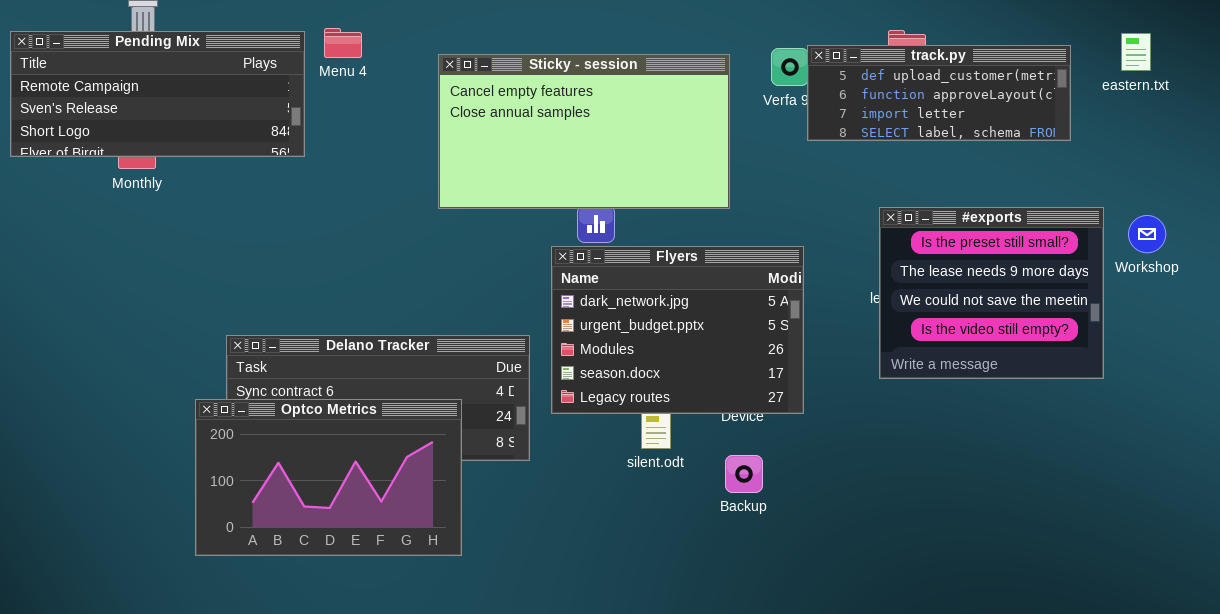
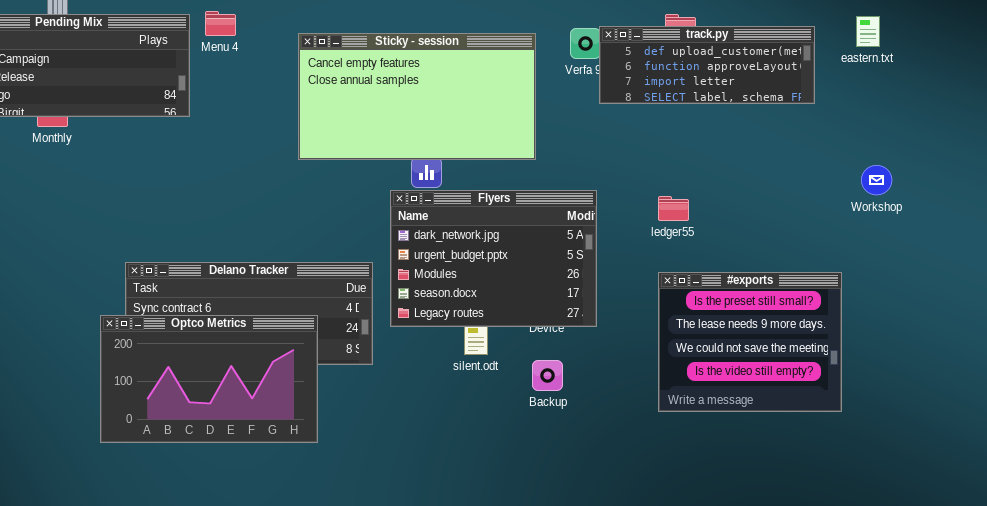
#exports: [879,207,1104,379] -> [658,272,842,412], moved

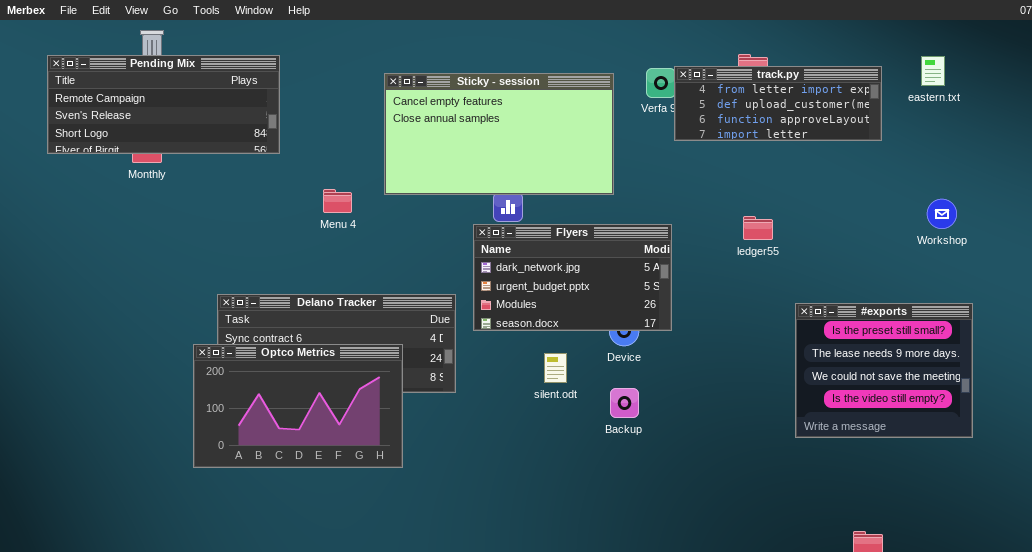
Menu 4: [205,11,236,36] -> [323,189,352,213], moved
track.py: [599,26,815,104] -> [674,66,882,141], scrolled up 1 row
Flyers: [390,190,597,327] -> [473,224,672,331], resized
ledger55: [658,196,689,221] -> [743,216,773,240], moved
#exports: [658,272,842,412] -> [795,303,973,438], moved

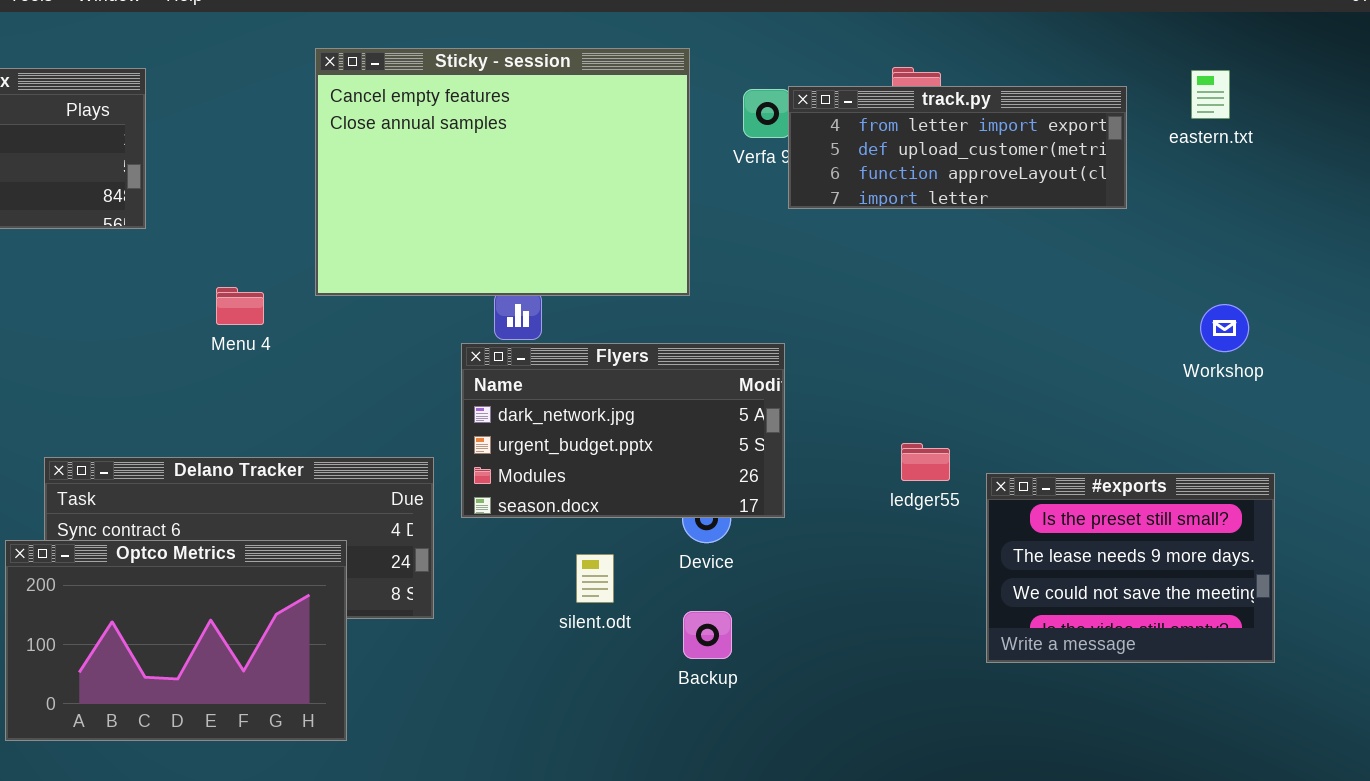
Sticky - session: [384,73,614,195] -> [315,48,690,296], resized
ledger55: [743,216,773,240] -> [901,443,950,481], moved
#exports: [795,303,973,438] -> [986,473,1275,663], resized

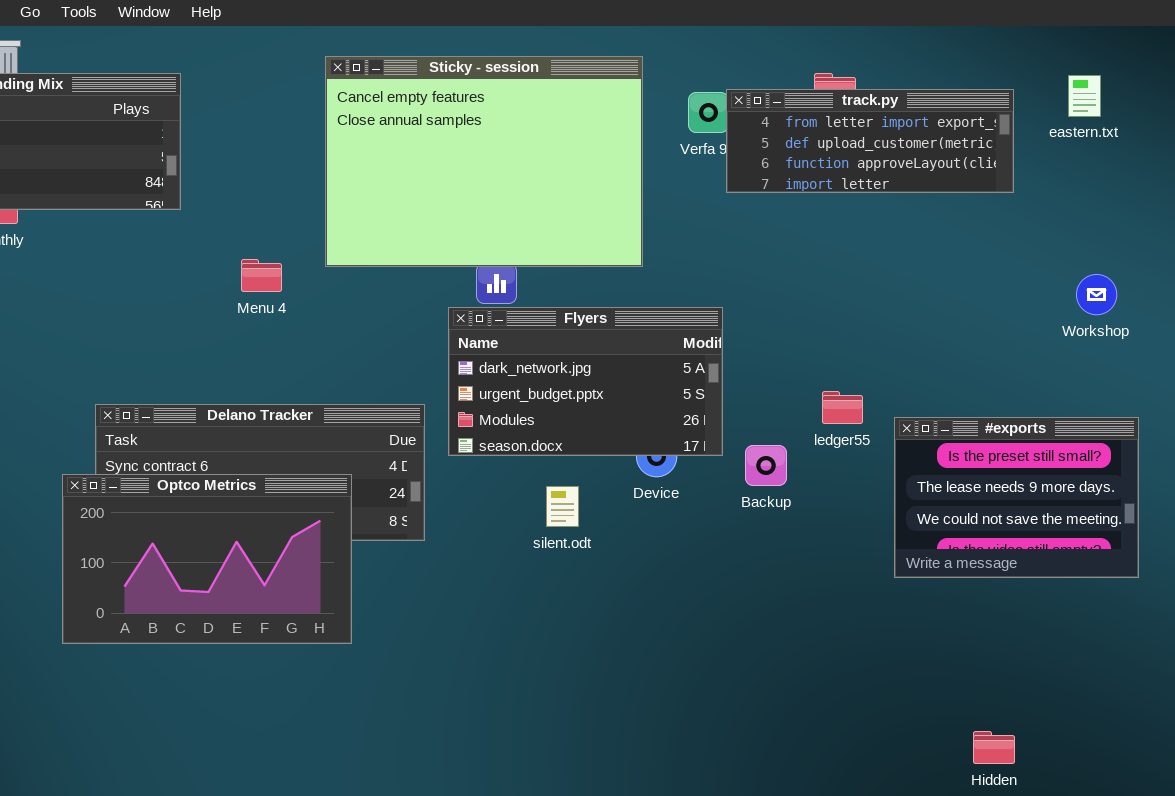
Backup: [683,611,732,659] -> [745,445,787,486], moved

